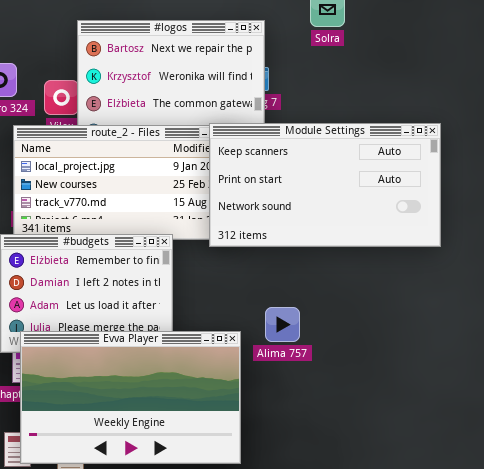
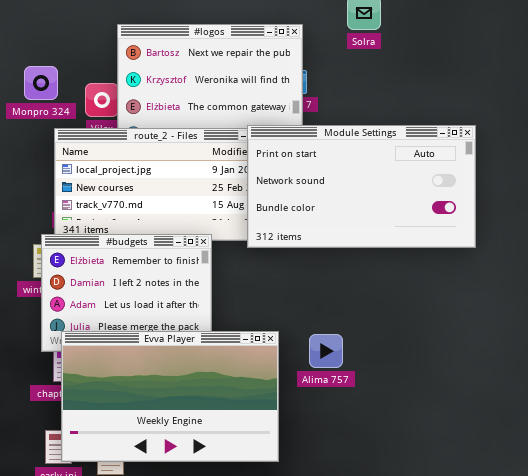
Module Settings: [209,123,441,247] -> [247,125,476,248], scrolled down 1 row
Alima 757: [265,307,300,342] -> [309,334,343,368], moved

